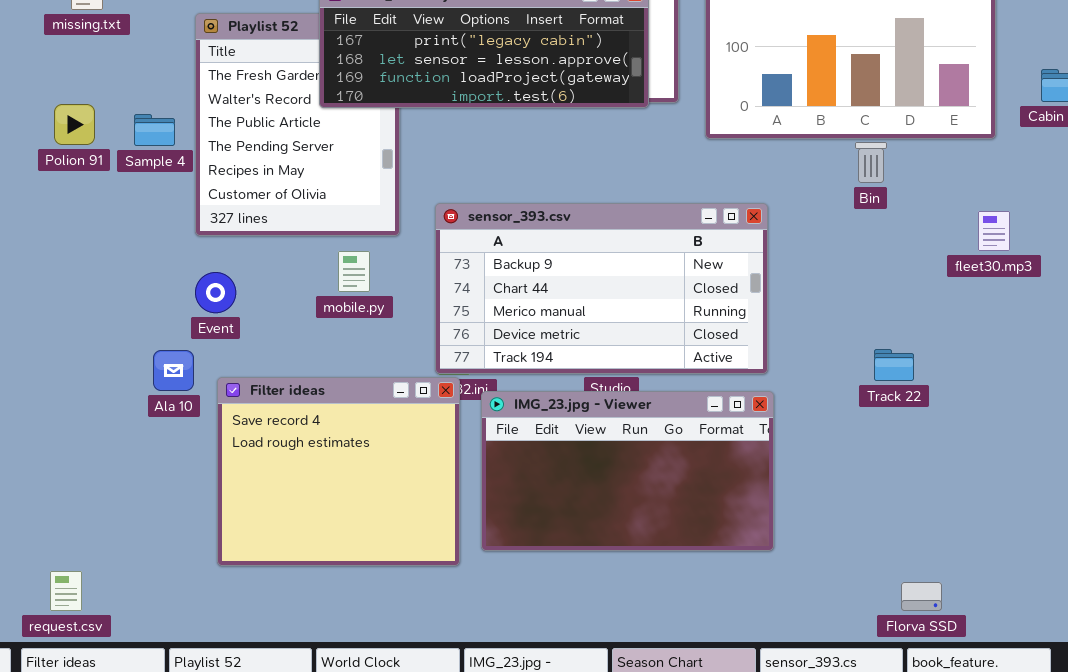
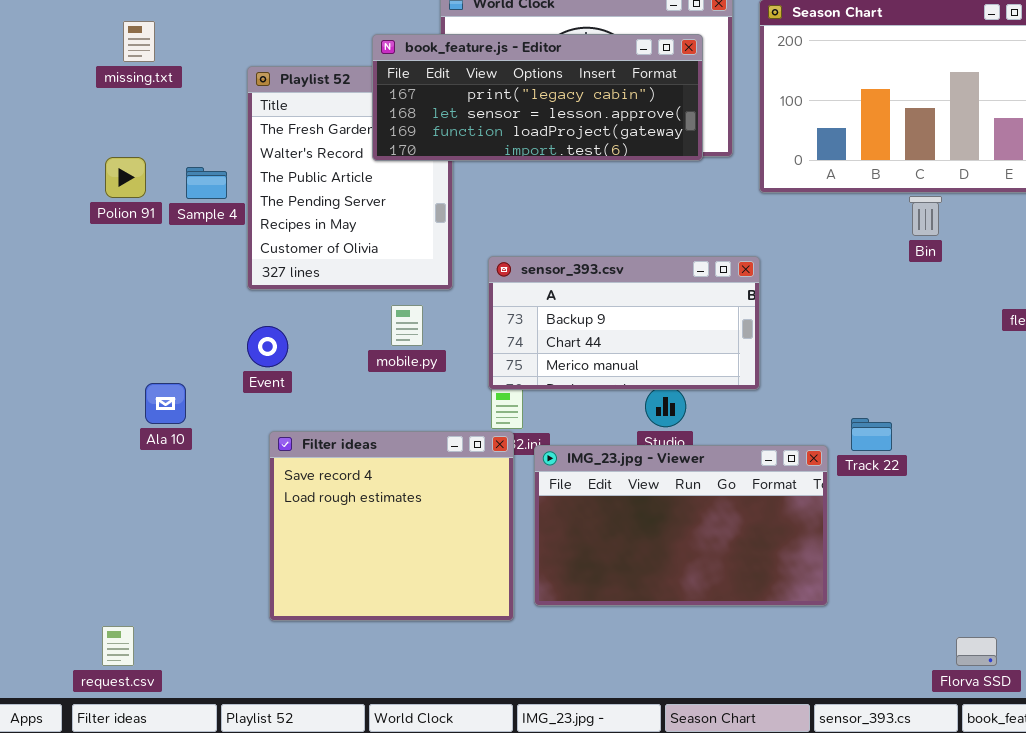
sensor_393.csv: [435,203,768,374] -> [488,256,760,390], resized
Track 22: [874,349,914,381] -> [851,418,892,451], moved
Ala 10: [153,350,194,391] -> [145,383,186,424], moved

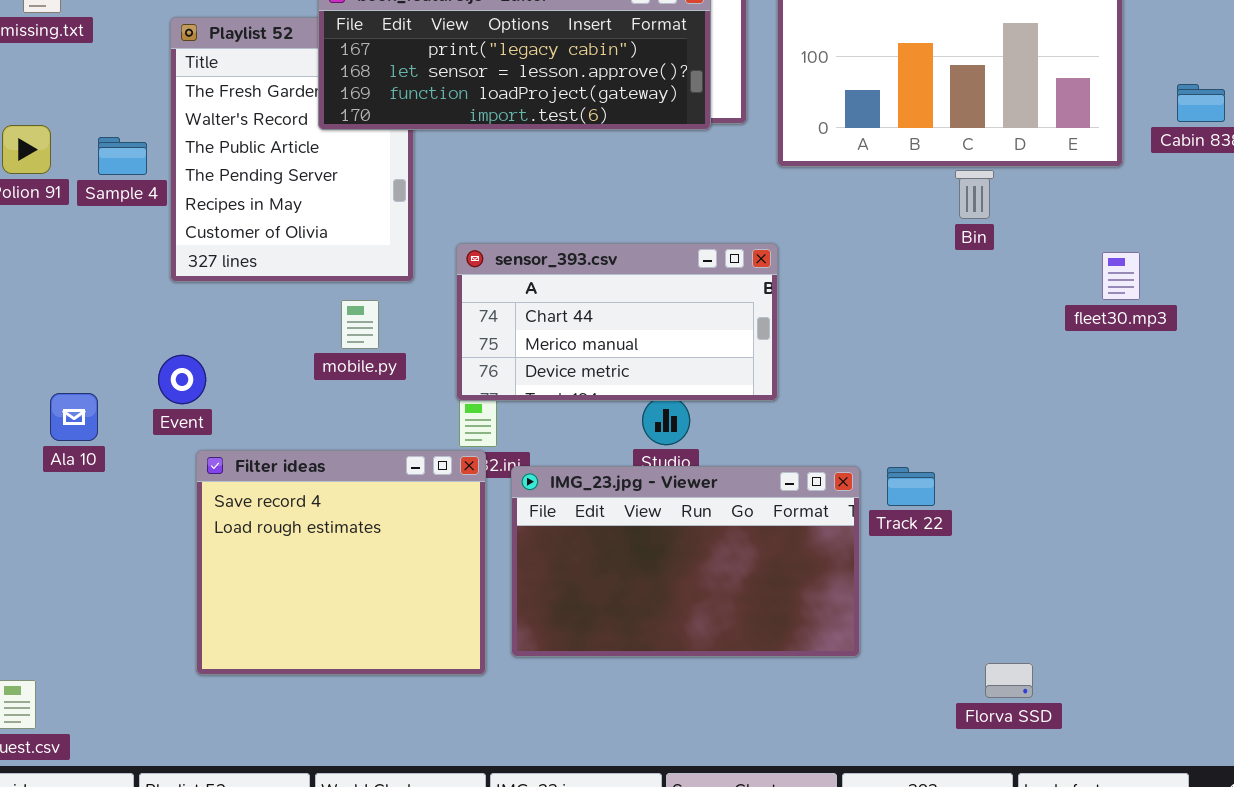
sensor_393.csv: [488,256,760,390] -> [456,243,778,401], scrolled down 1 row
Event: [247,326,288,367] -> [158,355,206,404], moved
Track 22: [851,418,892,451] -> [887,467,935,506], moved
Florva SSD: [956,637,997,666] -> [985,663,1033,698], moved

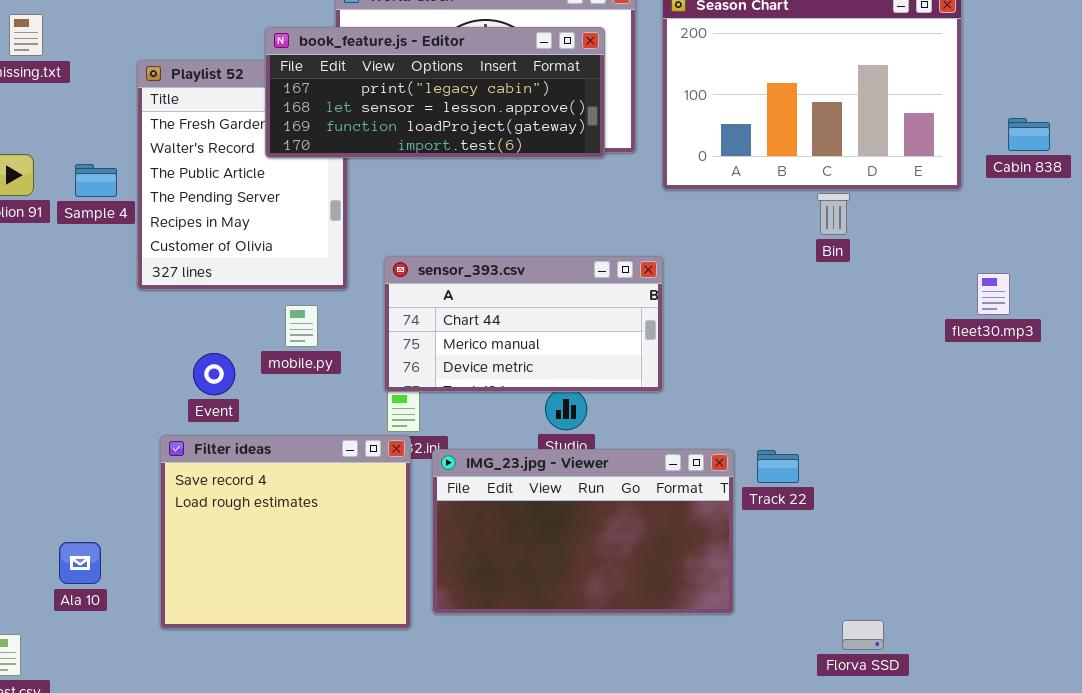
fleet30.mp3: [1102,252,1140,300] -> [977,273,1010,315], moved
Event: [158,355,206,404] -> [193,353,235,395], moved
Ala 10: [50,393,98,441] -> [59,542,101,584], moved

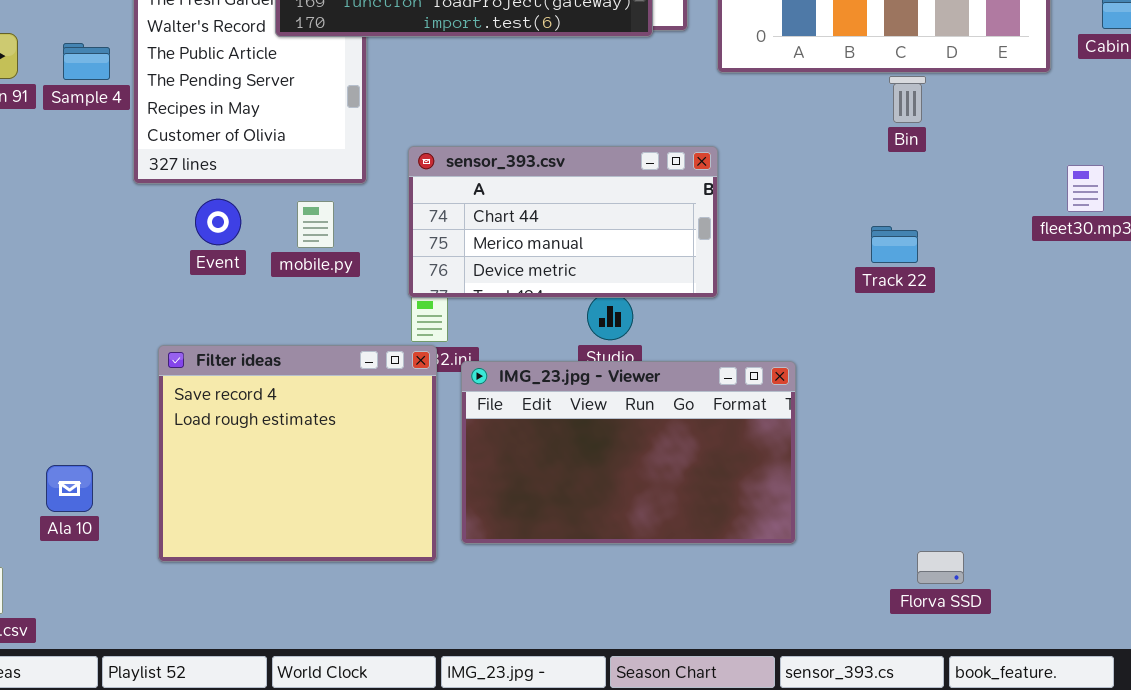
Event: [193,353,235,395] -> [195,199,241,245], moved
Track 22: [757,450,799,483] -> [871,226,918,263], moved

